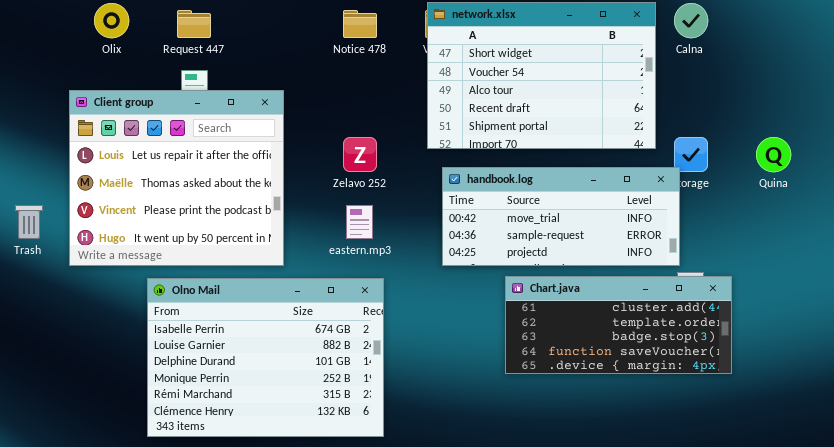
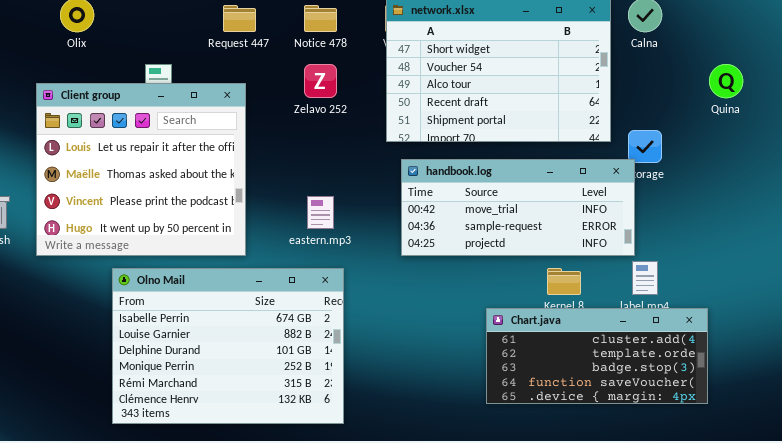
Request 447: [177,10,211,38] -> [223,5,256,32], moved
Zelavo 252: [343,137,377,172] -> [304,64,337,98], moved
Quina: [756,137,791,172] -> [709,64,743,98], moved
Chart.java: [505,276,732,374] -> [486,308,708,404], moved

